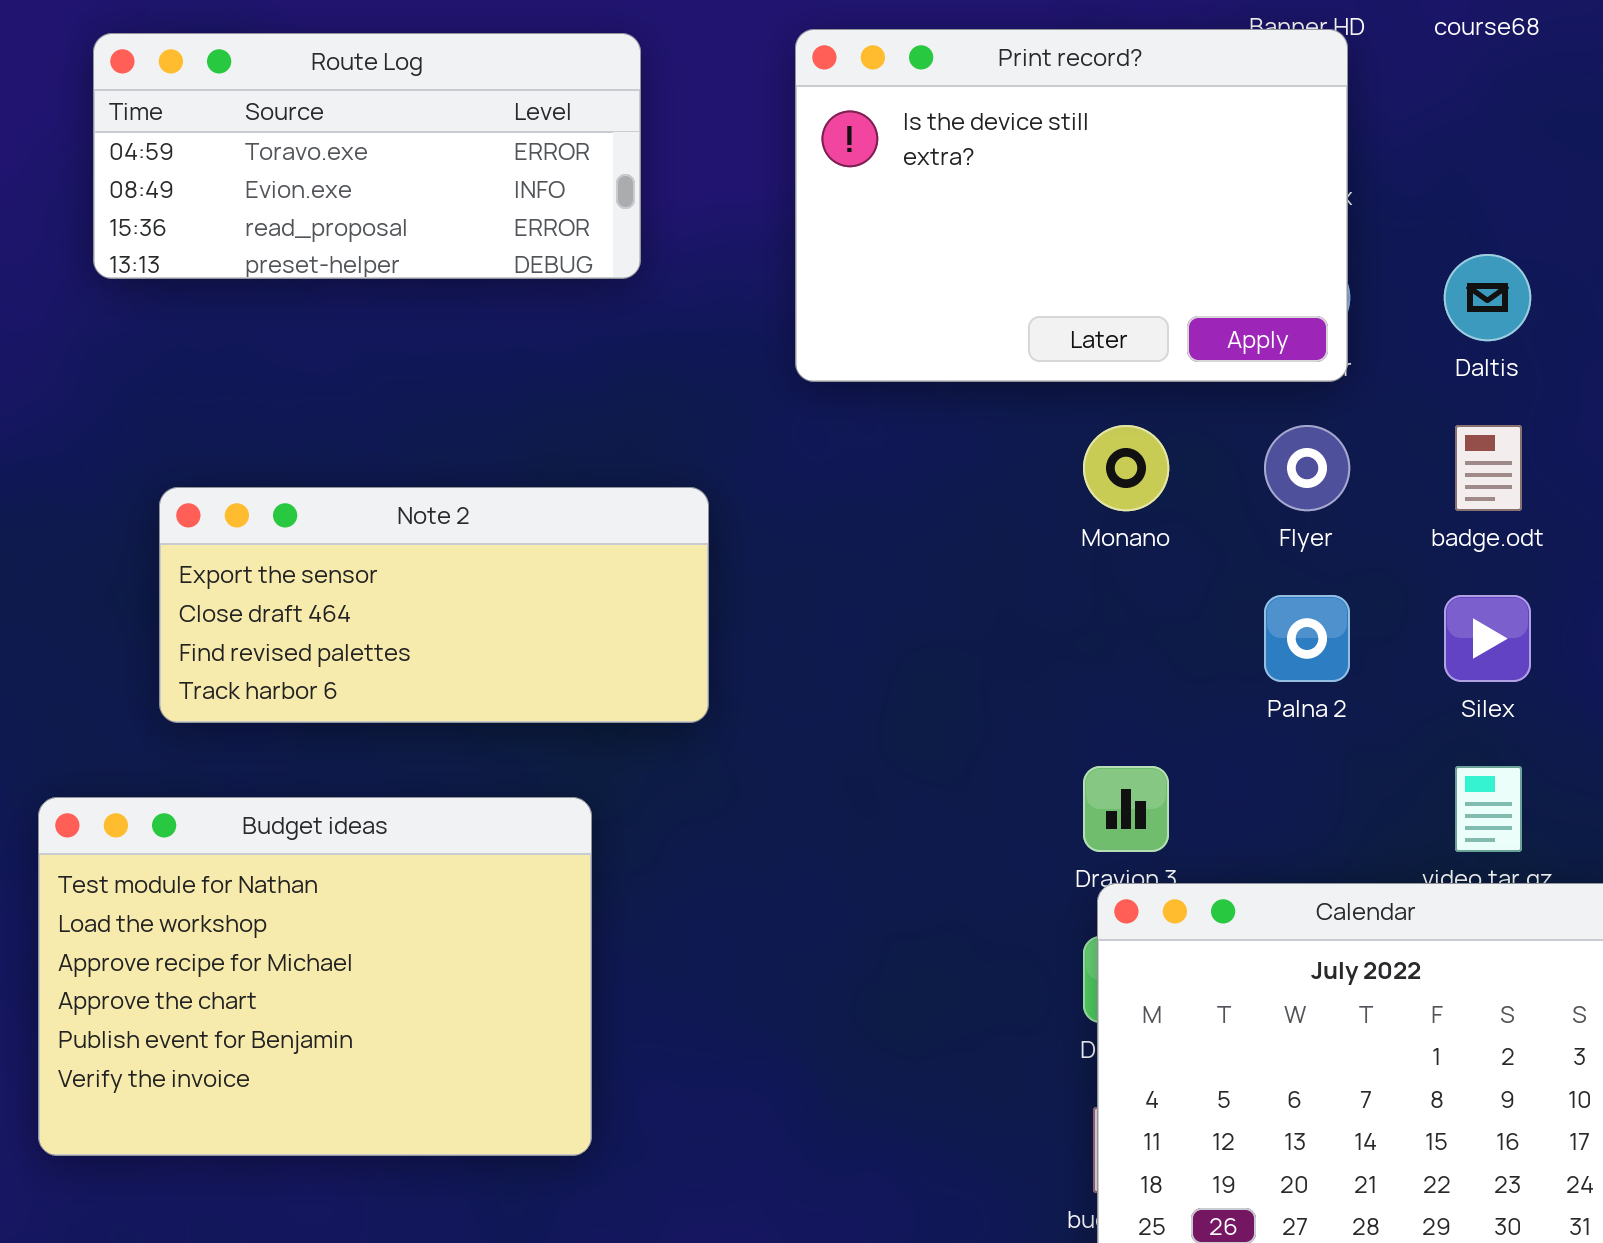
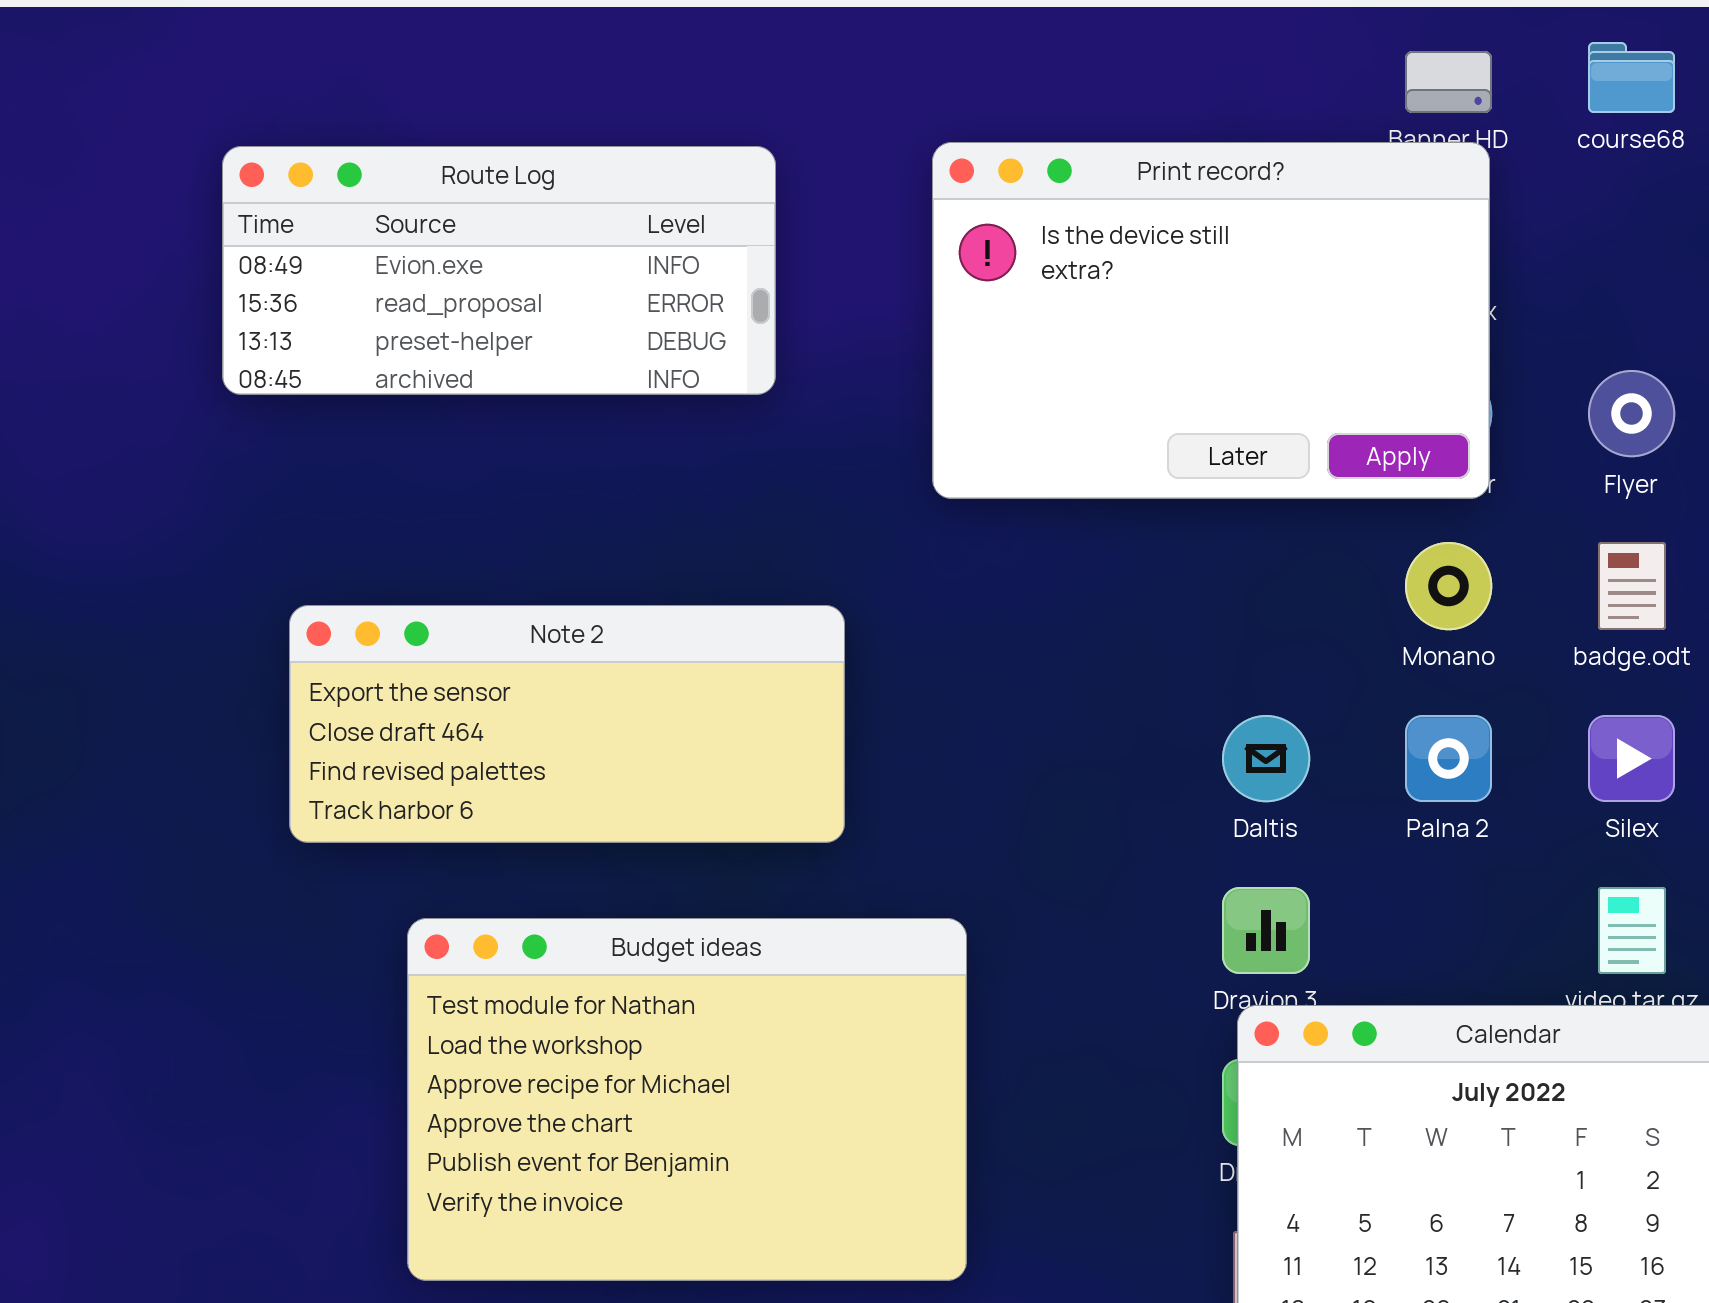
Route Log: [93,33,641,279] -> [222,146,776,395], scrolled down 1 row
Daltis: [1444,254,1531,341] -> [1222,715,1310,802], moved
Monano: [1083,425,1169,511] -> [1405,542,1492,630], moved
Flyer: [1264,425,1350,511] -> [1588,370,1675,457], moved
Budget ideas: [38,797,592,1156] -> [407,918,967,1281], moved

